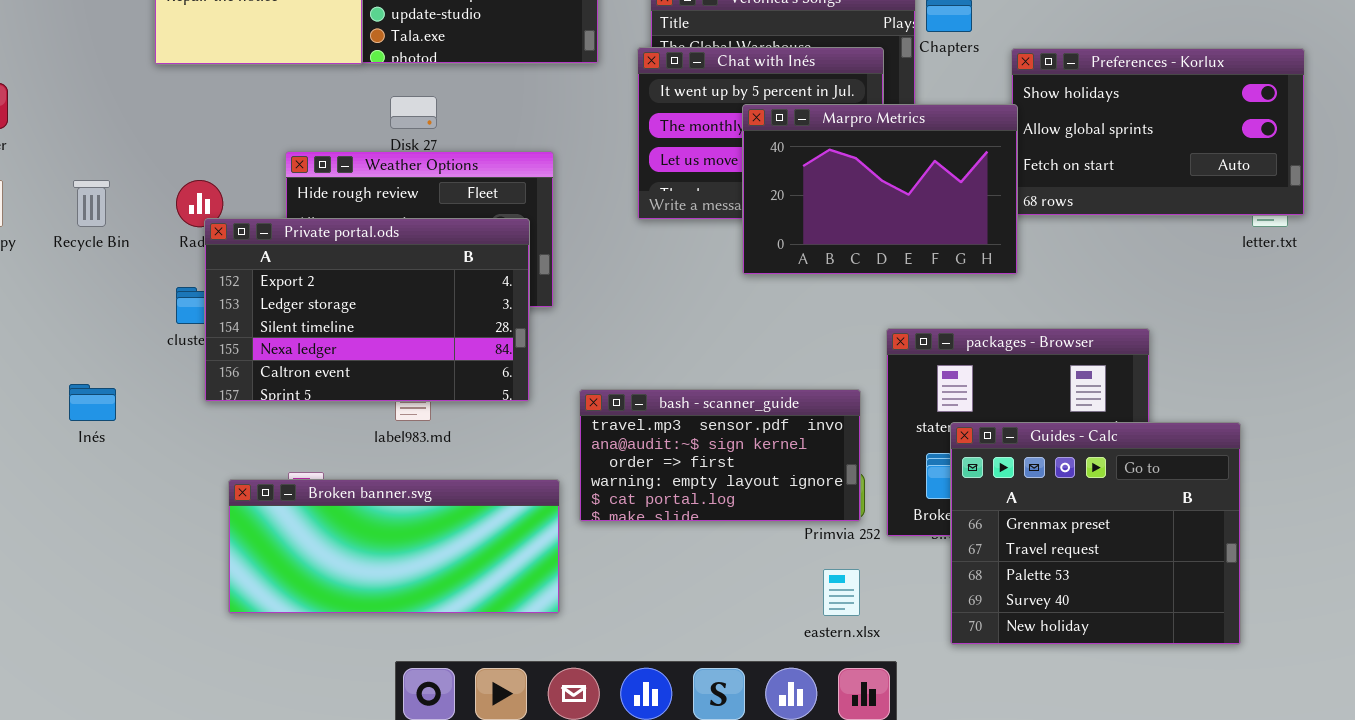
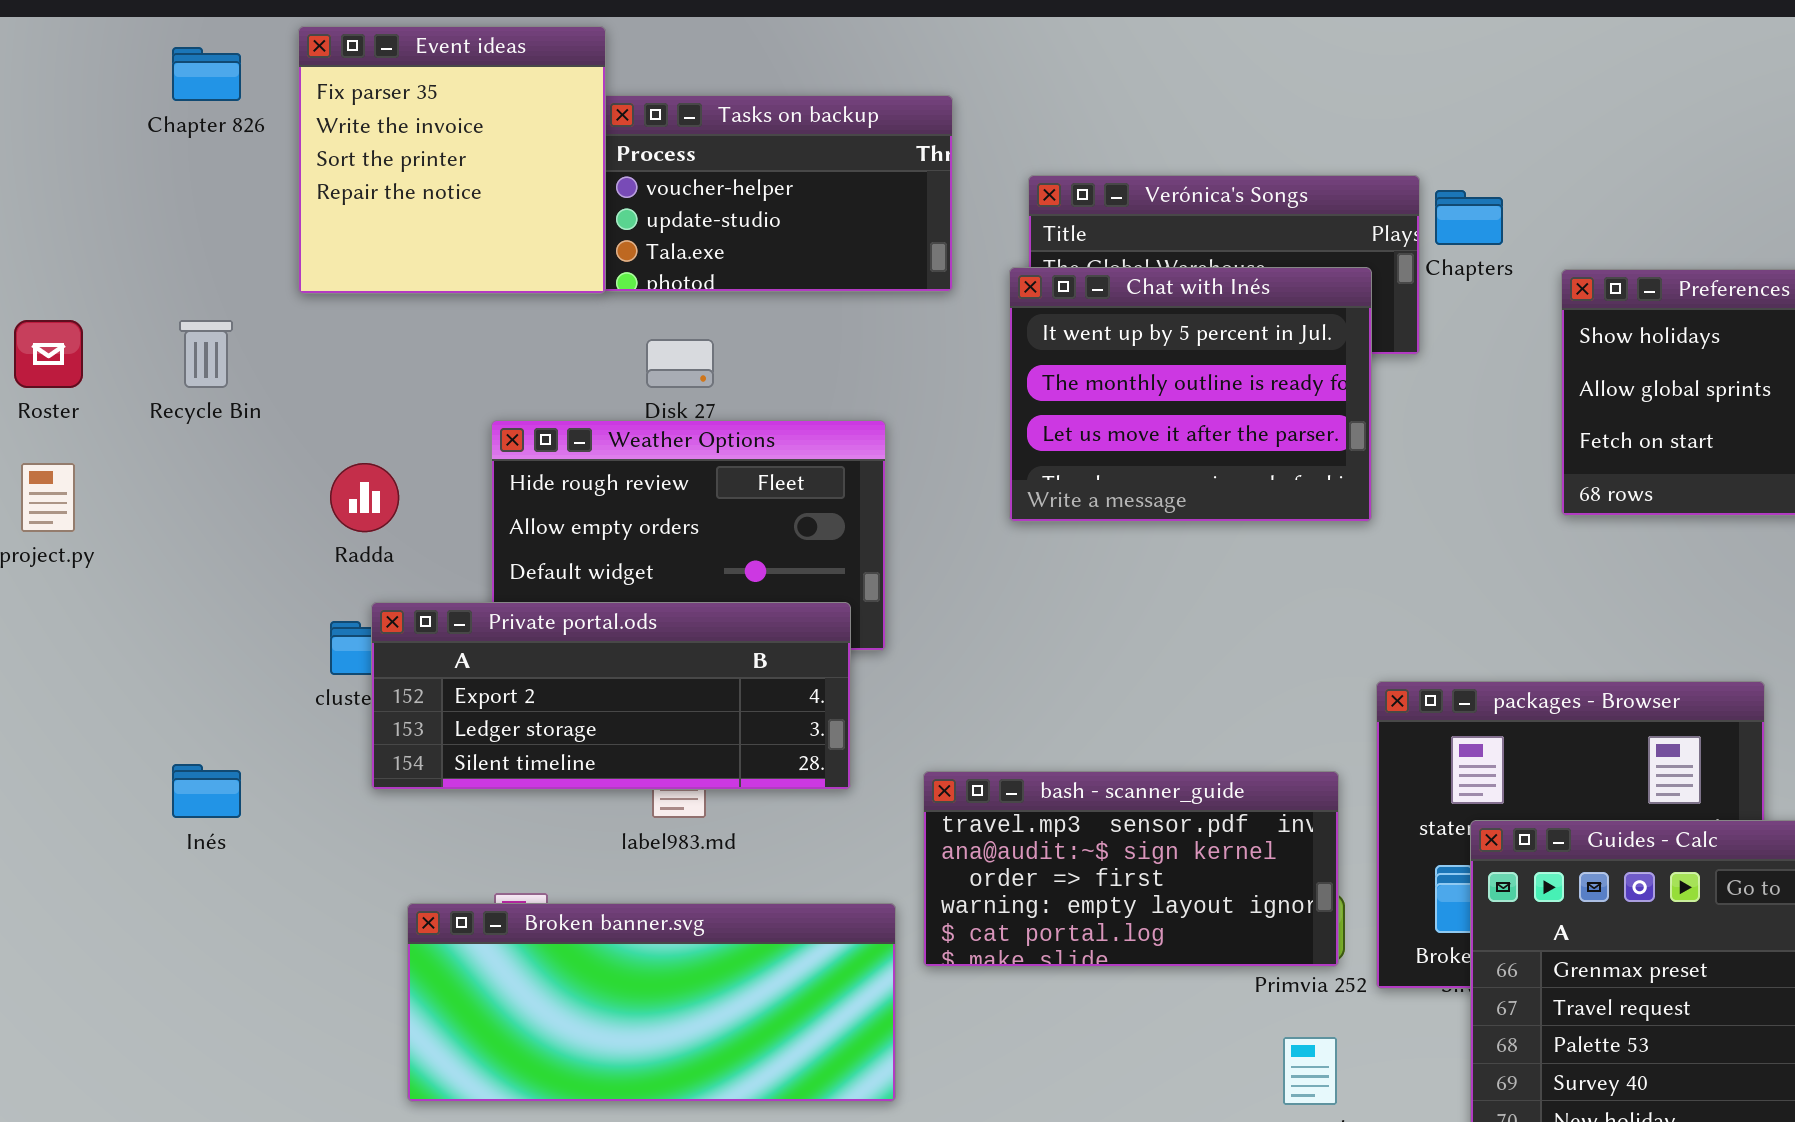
Marpro Metrics: [742,104,1018,275] -> none, closed
Recycle Bin: [73,180,110,227] -> [179,320,233,388], moved
Private portal.ods: [204,218,530,402] -> [371,602,851,790], resized

